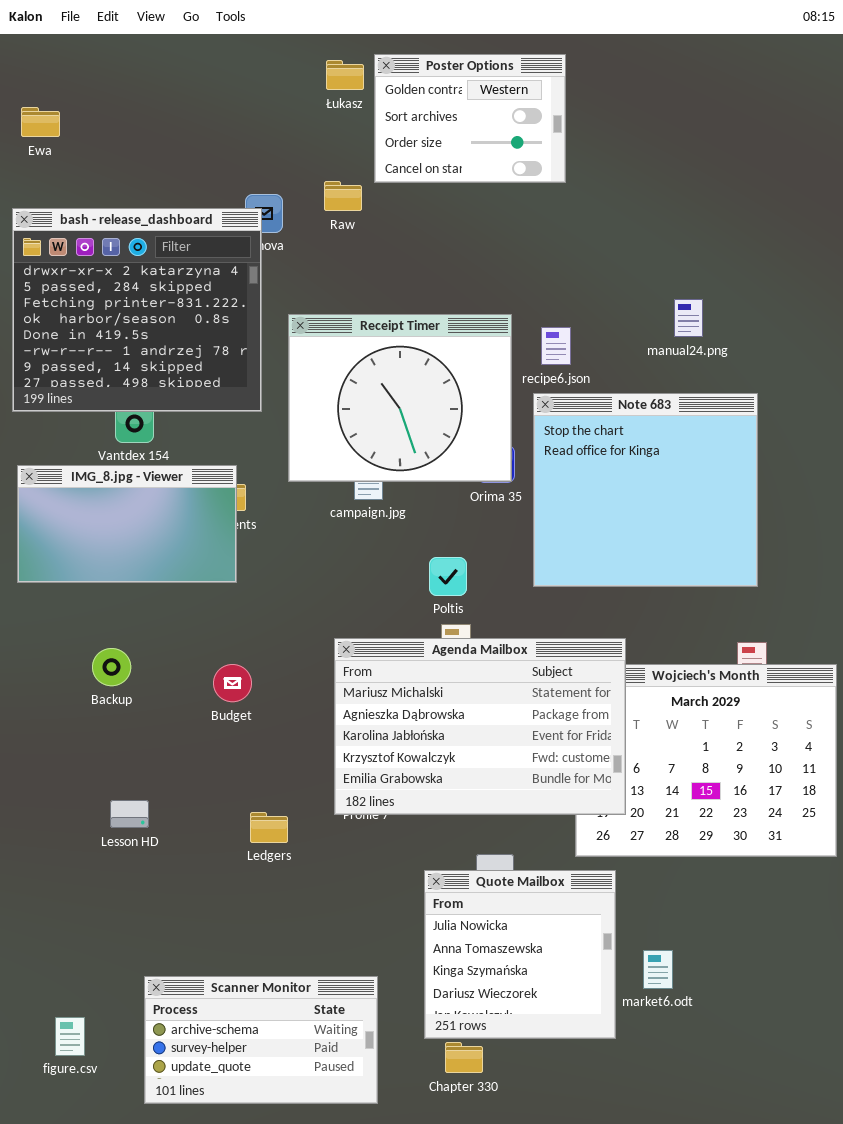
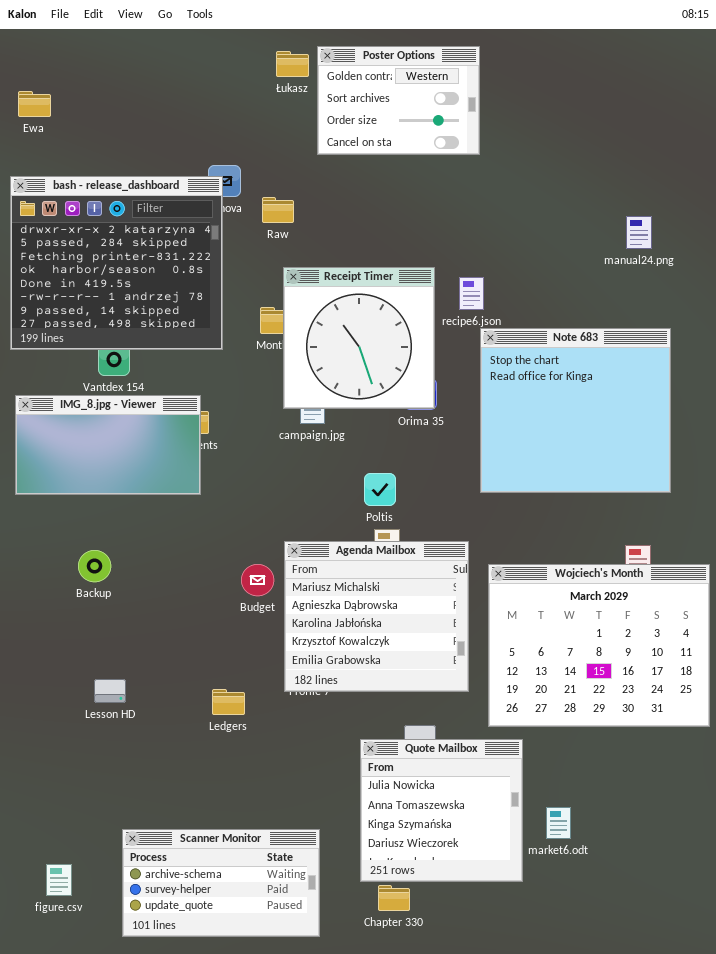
Raw: [324,181,362,211] -> [262,197,294,223], moved
manual24.png: [674,299,703,337] -> [626,216,652,249], moved
Receipt Timer: [288,314,512,482] -> [283,267,435,409], resized
Note 683: [533,393,758,587] -> [480,328,671,493], moved
Agenda Mailbox: [334,638,626,815] -> [284,541,469,692], resized
Budget: [213,664,252,702] -> [241,564,274,596], moved

